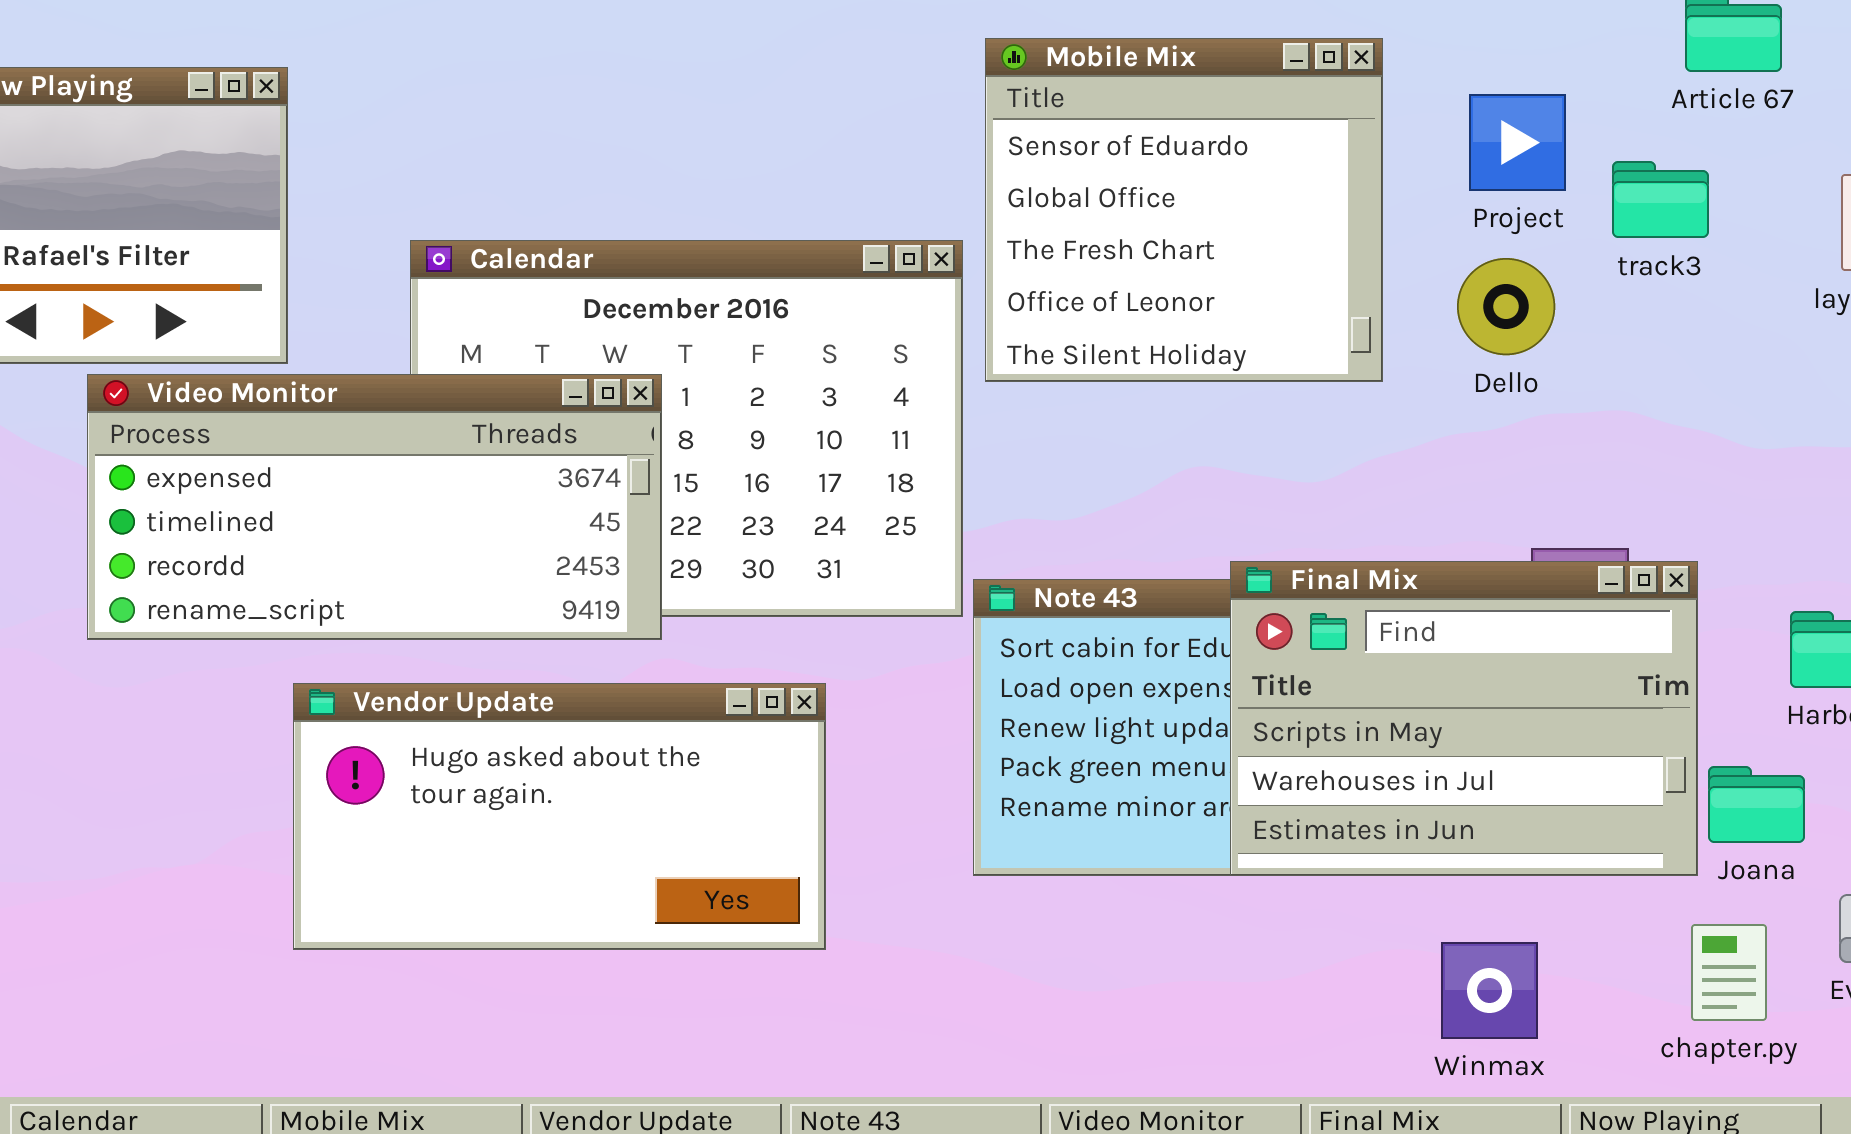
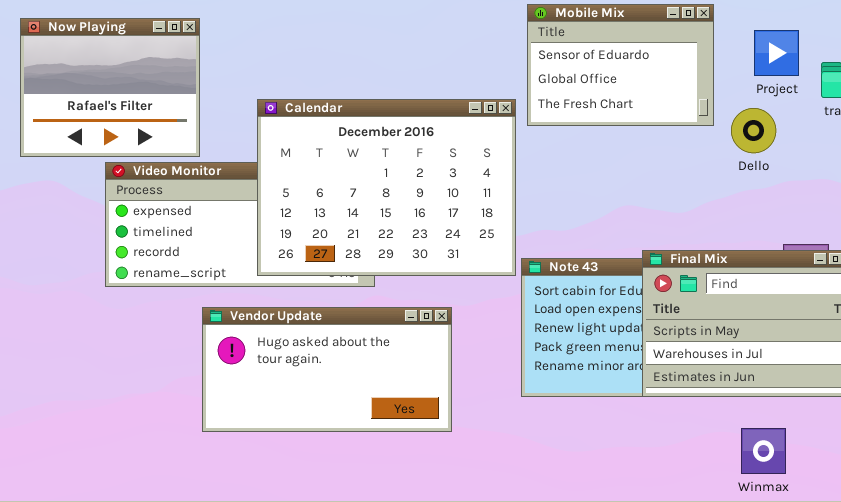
Mobile Mix: [985,38,1383,382] -> [527,4,714,126], resized
Calendar: [410,240,963,617] -> [257,99,516,276], raised
Dello: [1457,258,1555,355] -> [731,108,776,153], moved

